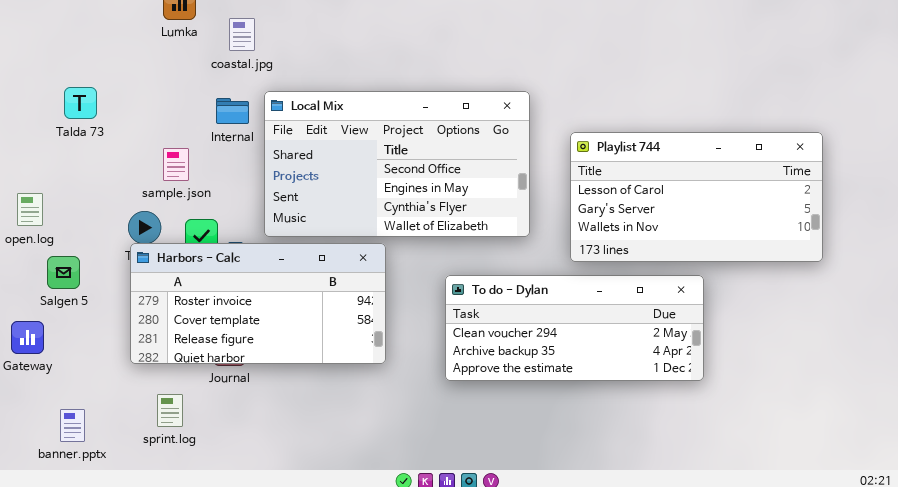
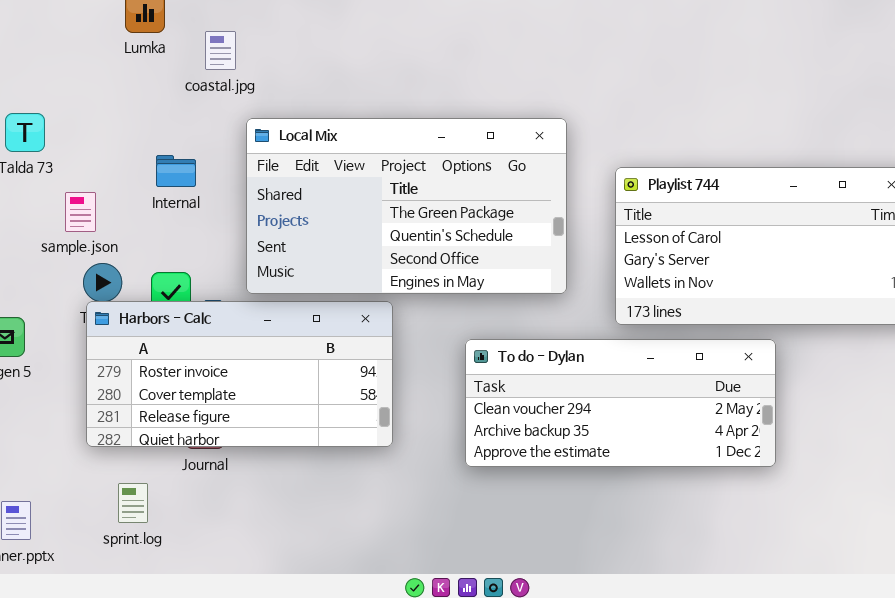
Local Mix: [264,91,530,237] -> [246,118,567,294], scrolled up 2 rows
Internal: [216,98,249,124] -> [156,155,196,187], moved
sample.json: [163,148,189,181] -> [65,192,96,232], moved

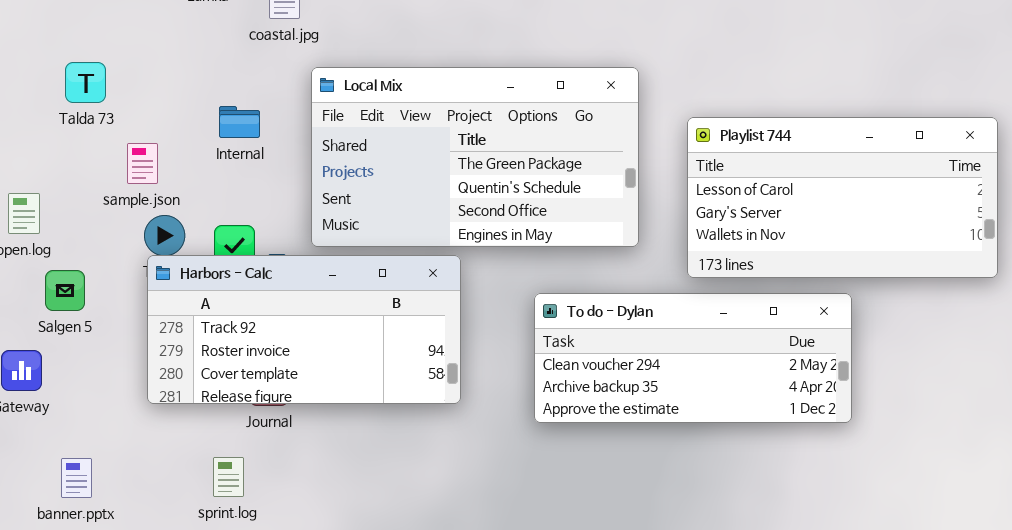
Harbors - Calc: [86,301,393,447] -> [147,255,461,404], scrolled up 1 row
sprint.log: [118,483,148,523] -> [213,457,244,497], moved

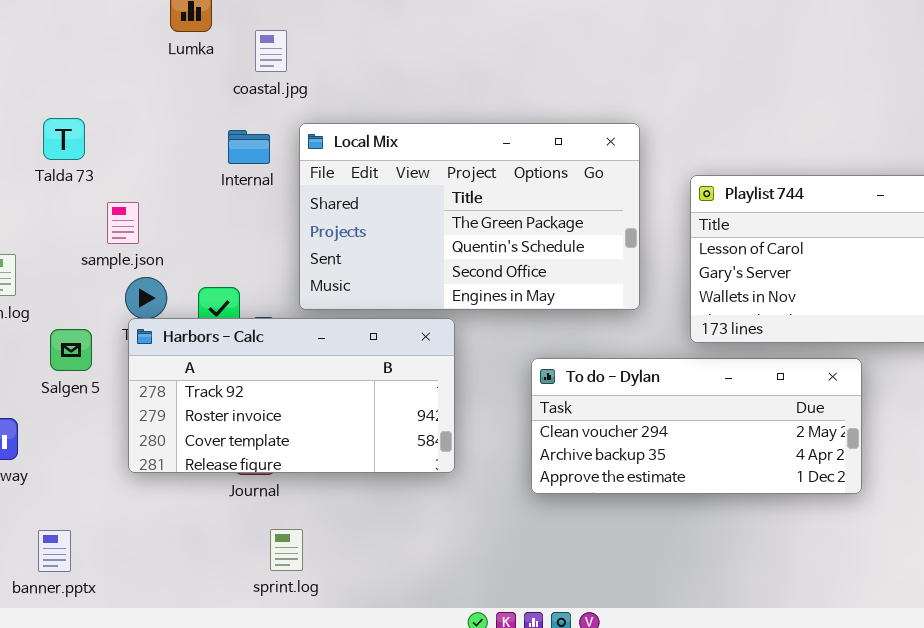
Internal: [219,106,260,138] -> [228,130,270,164], moved
Salgen 5: [45,270,85,311] -> [50,329,92,371], moved
sprint.log: [213,457,244,497] -> [270,529,303,571], moved

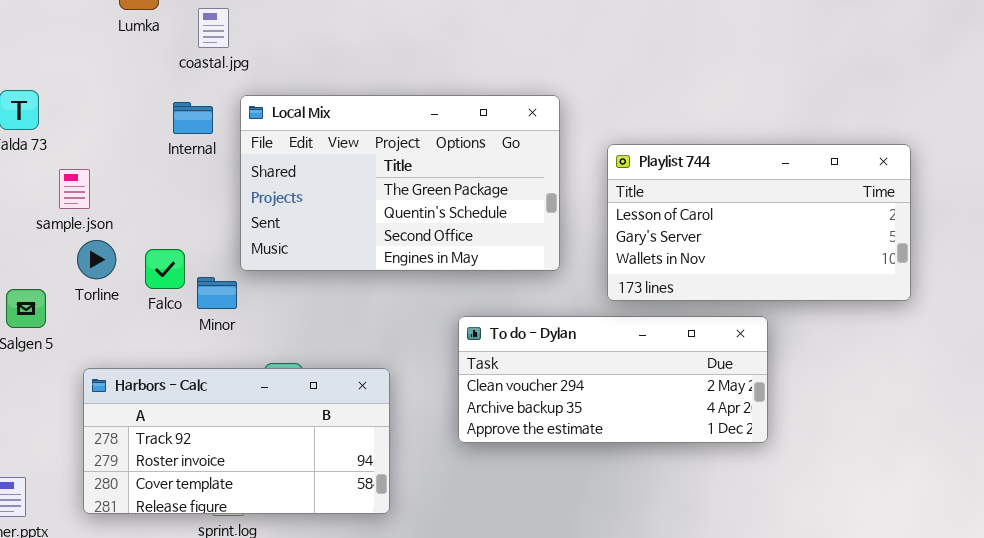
Harbors - Calc: [128,318,455,473] -> [83,368,390,514], moved

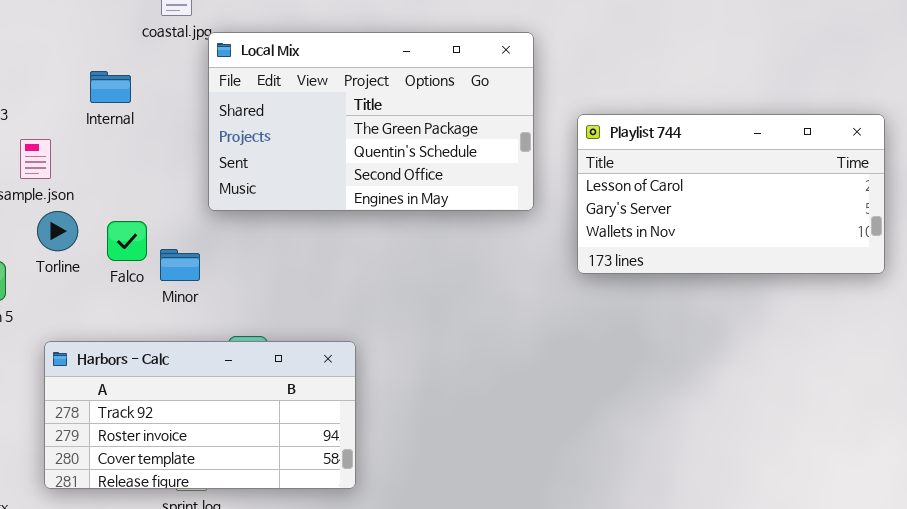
Local Mix: [240,95,560,271] -> [208,32,534,211], moved
Internal: [173,102,213,134] -> [90,71,131,103], moved
To do - Dylan: [458,316,768,443] -> none, closed

